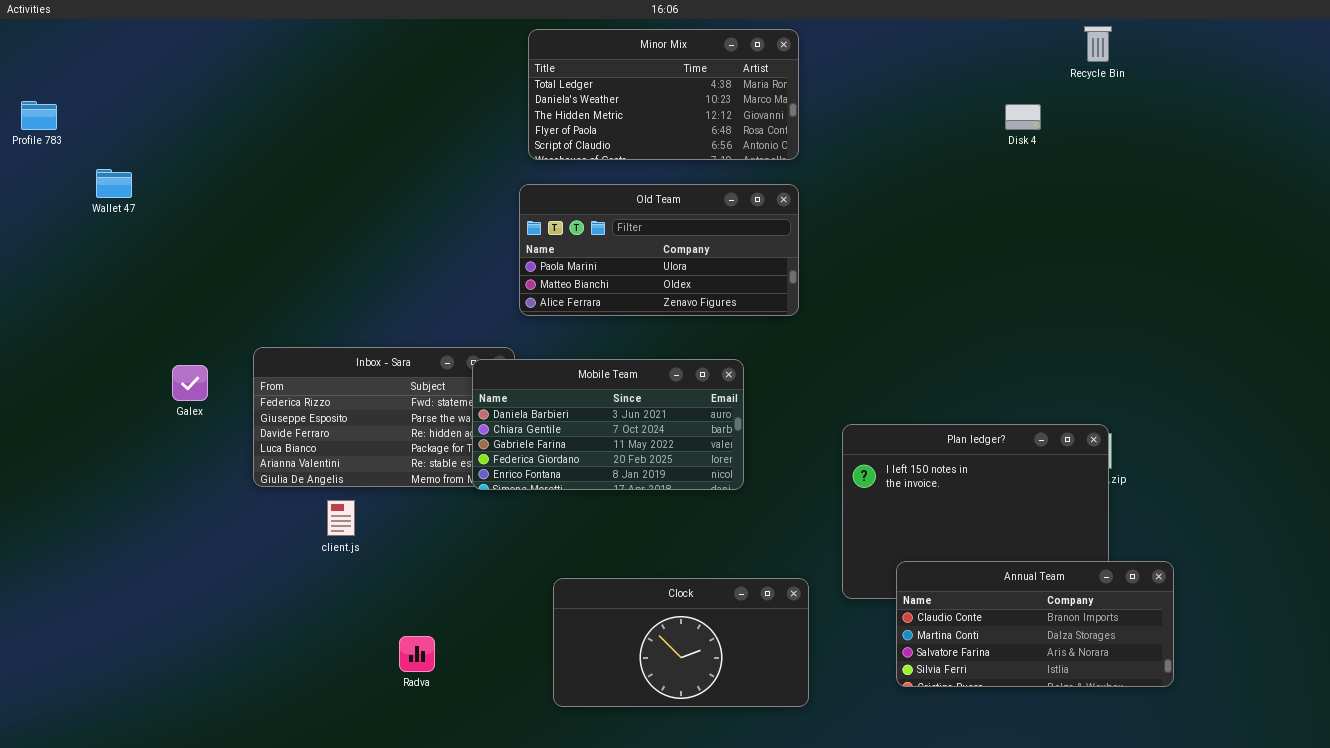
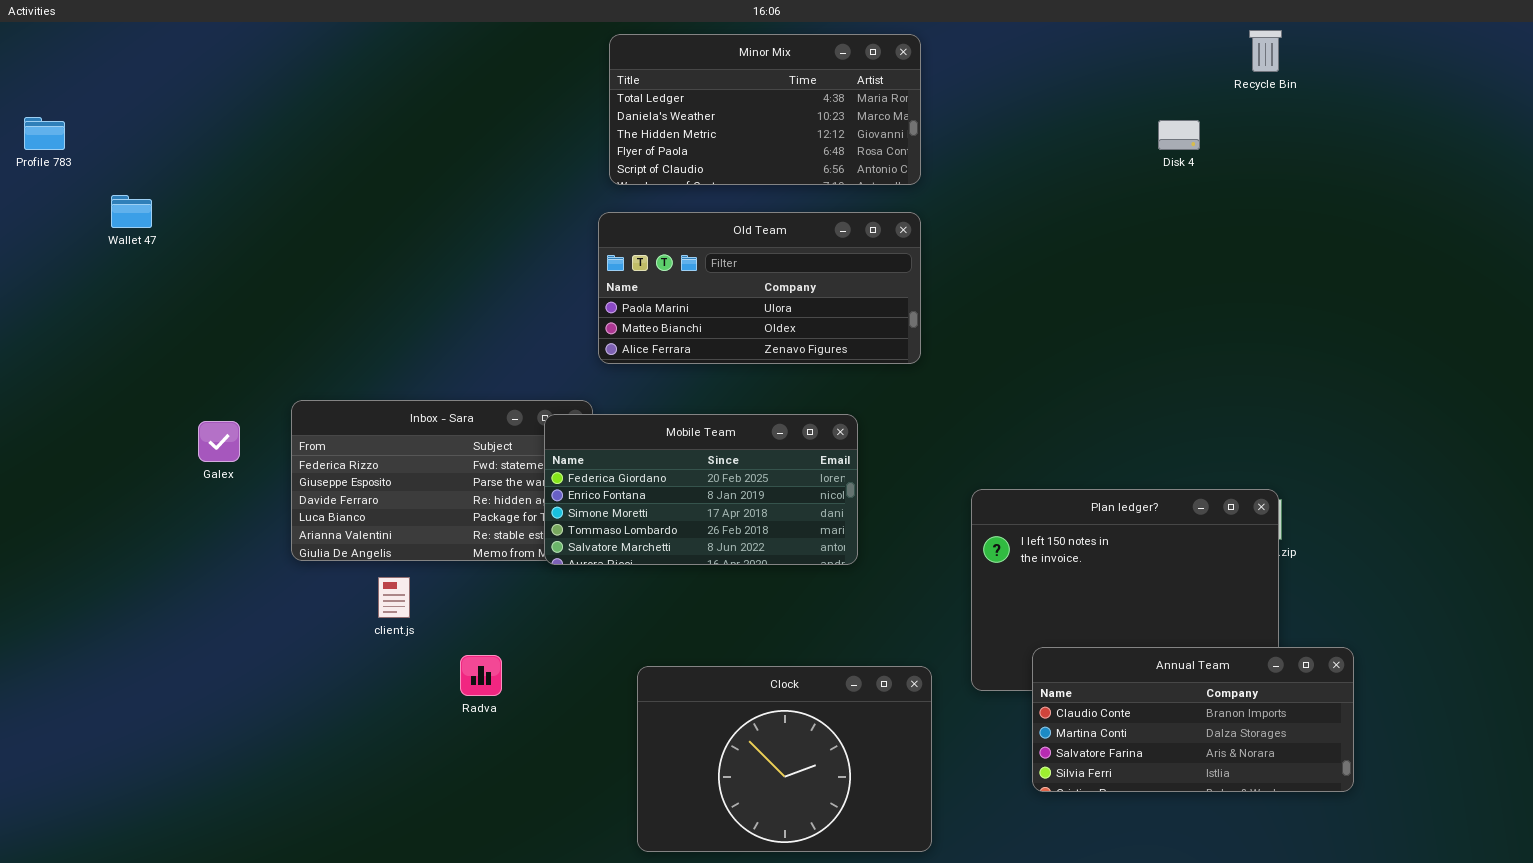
Mobile Team: [472,359,744,490] -> [544,414,858,565], scrolled down 3 rows
Clock: [553,578,809,707] -> [637,666,932,852], resized
Radva: [399,636,435,672] -> [460,655,502,696], moved

